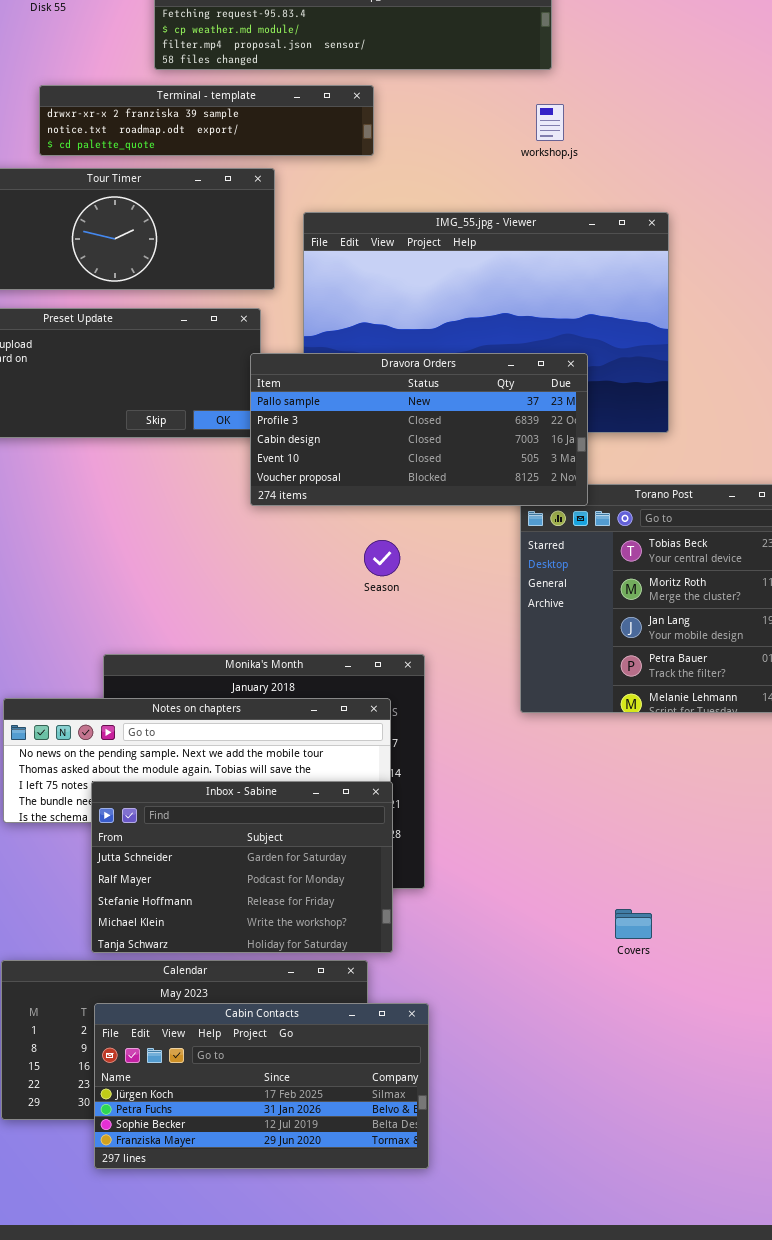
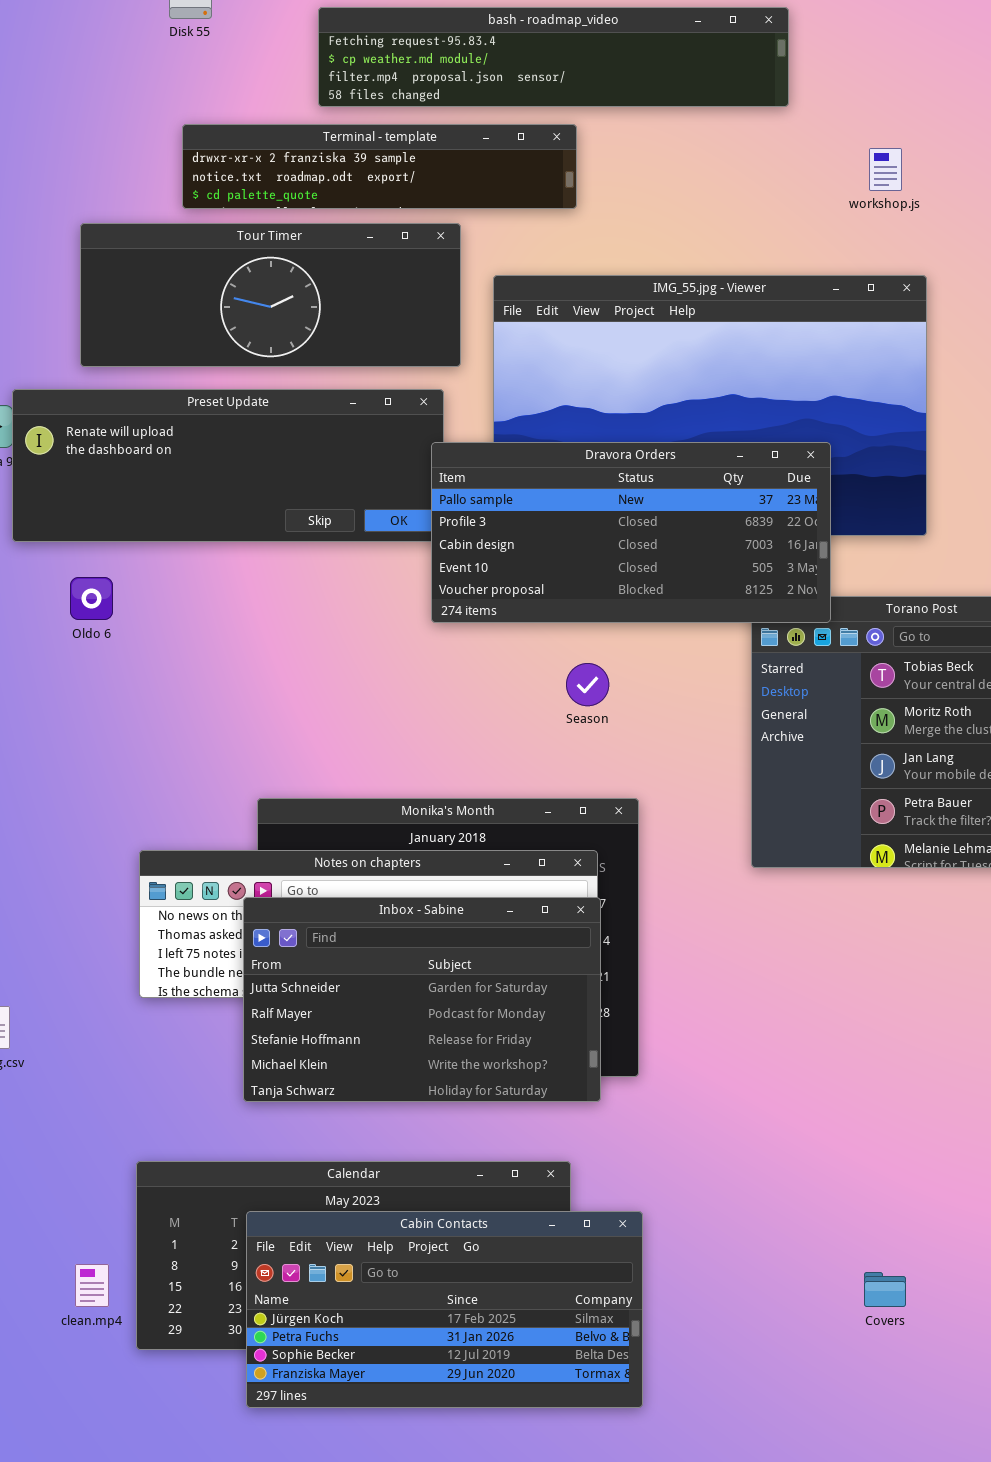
workshop.js: [536,104,564,141] -> [869,148,902,191], moved
Inbox - Sabine: [91,781,393,953] -> [243,897,601,1102], moved
Covers: [615,909,652,939] -> [864,1272,906,1307], moved

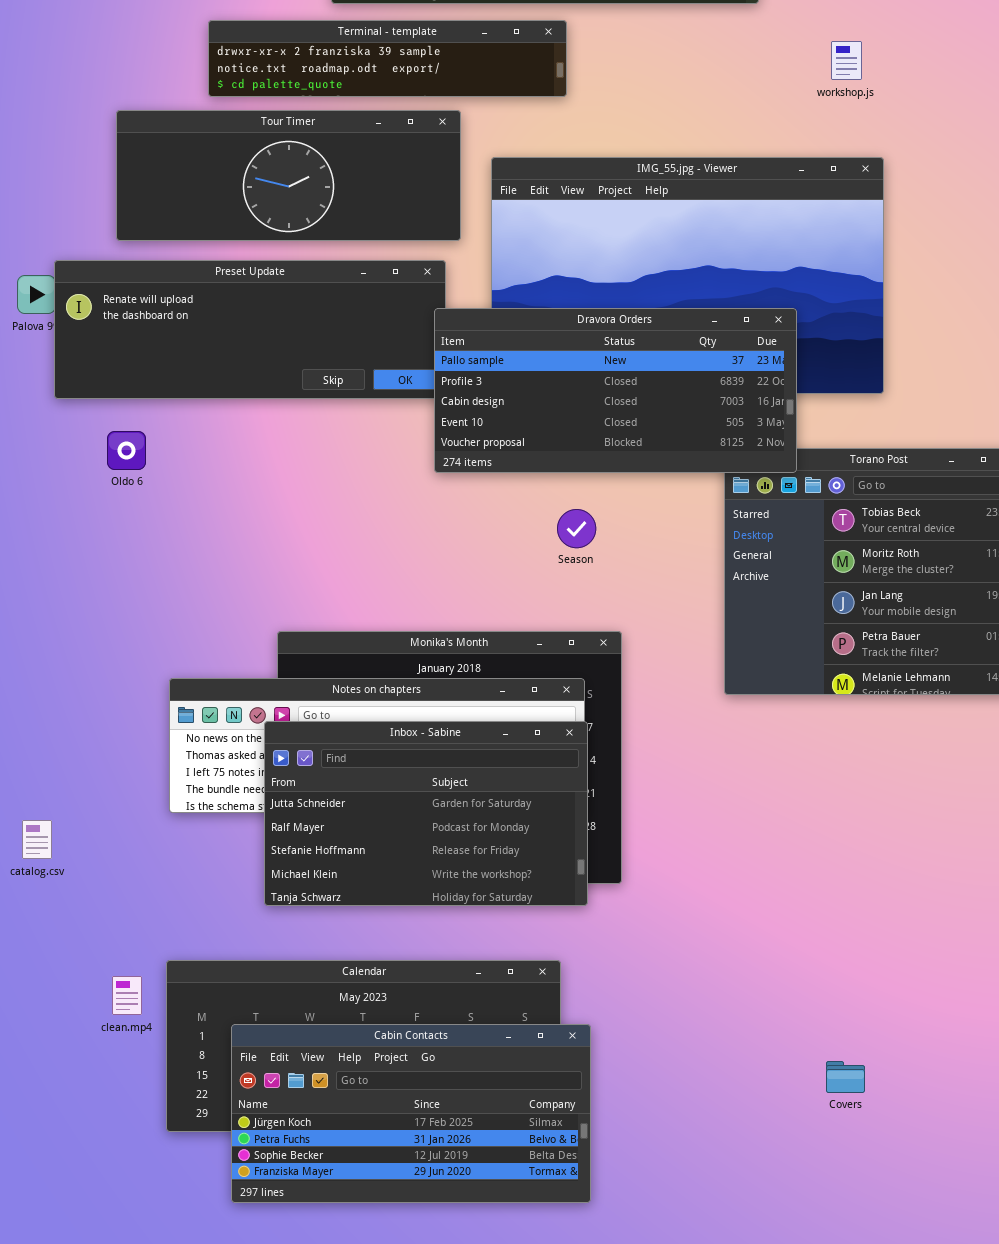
Cabin Contacts: [246,1211,643,1408] -> [231,1024,591,1203], moved
clean.mp4: [75,1264,109,1307] -> [112,976,142,1015], moved

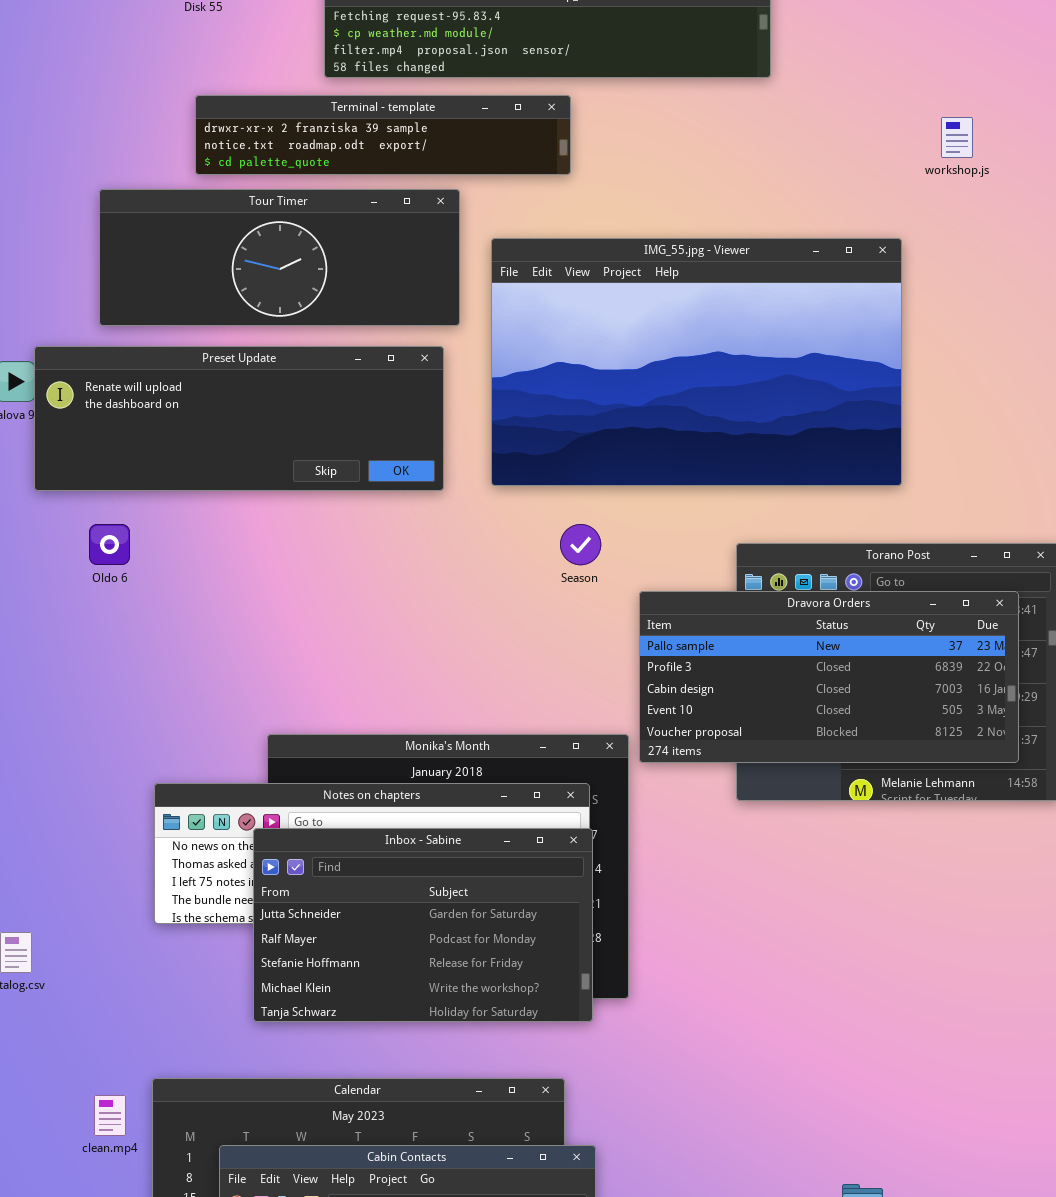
workshop.js: [831,41,862,80] -> [941,117,973,158], moved
Dravora Orders: [434,308,797,473] -> [639,591,1019,763], moved
Season: [557,509,596,548] -> [560,524,601,565], moved

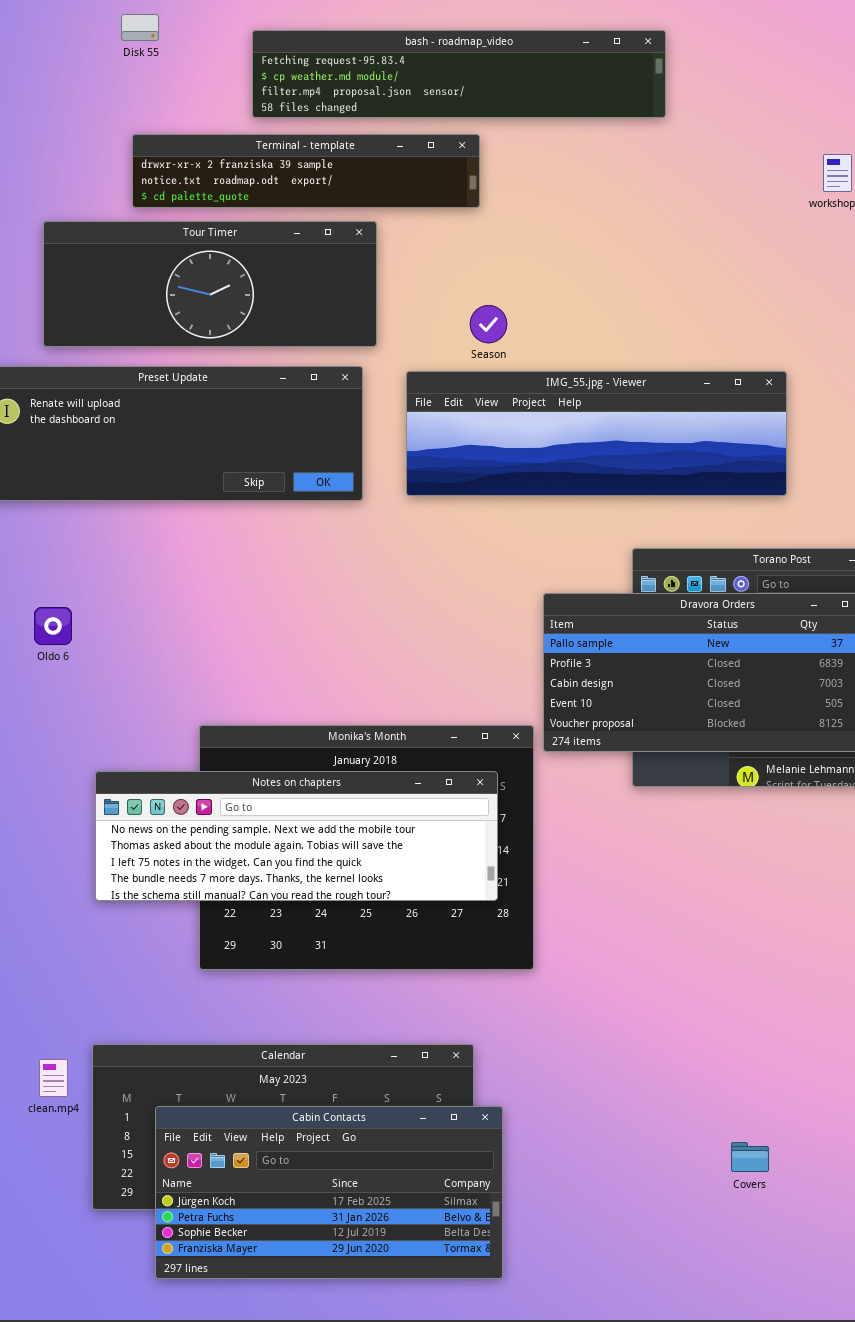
IMG_55.jpg - Viewer: [491,238,902,486] -> [406,371,787,496], resized
Oldo 6: [89,524,130,565] -> [34,607,72,645], moved
Season: [560,524,601,565] -> [470,305,507,343], moved
Inbox - Sabine: [253,828,593,1022] -> none, closed

